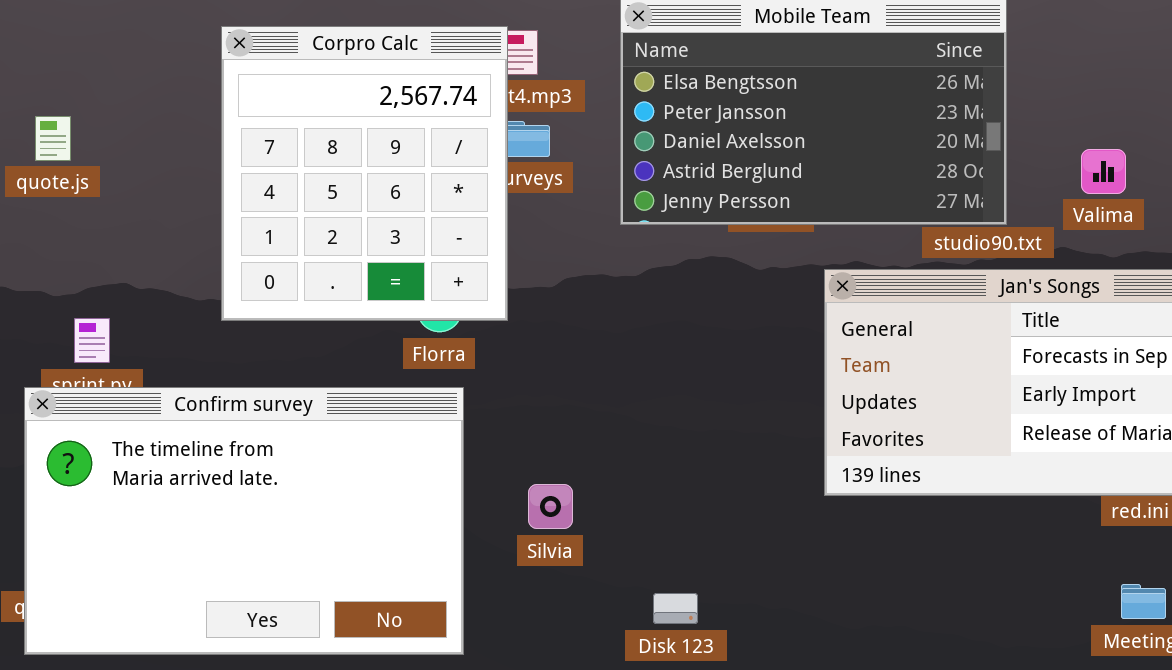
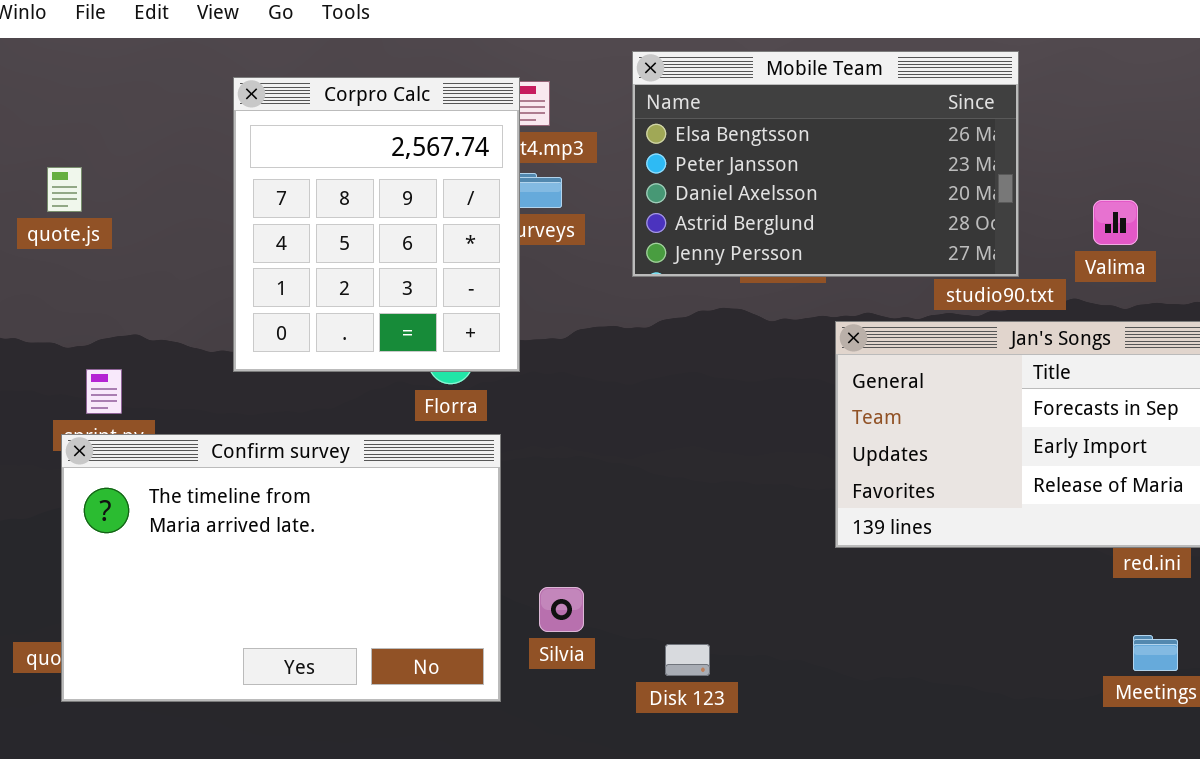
Confirm survey: [24,387,464,655] -> [61,434,501,702], moved
Silvia: [528,484,573,529] -> [539,587,584,632], moved

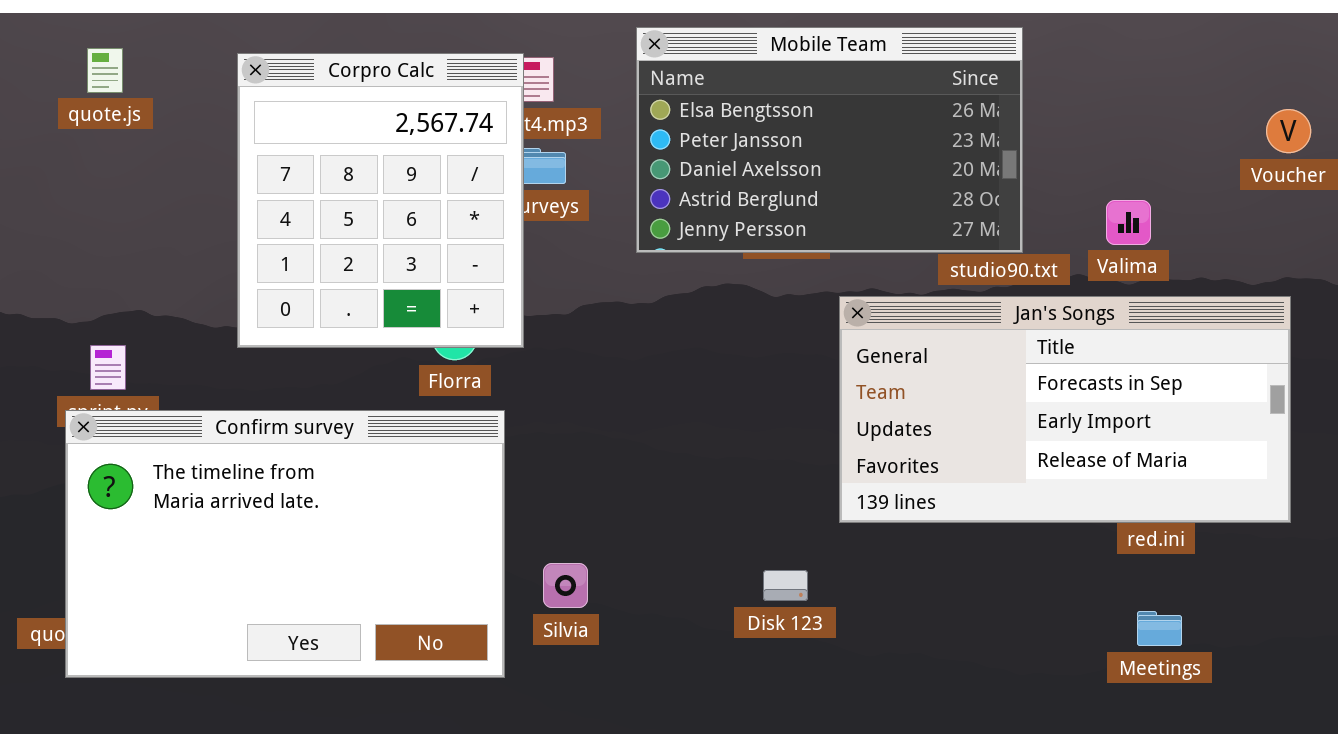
quote.js: [47,167,82,212] -> [87,48,123,93], moved
Valima: [1093,200,1138,245] -> [1106,200,1151,245], moved
Disk 123: [665,644,710,676] -> [763,570,808,601], moved

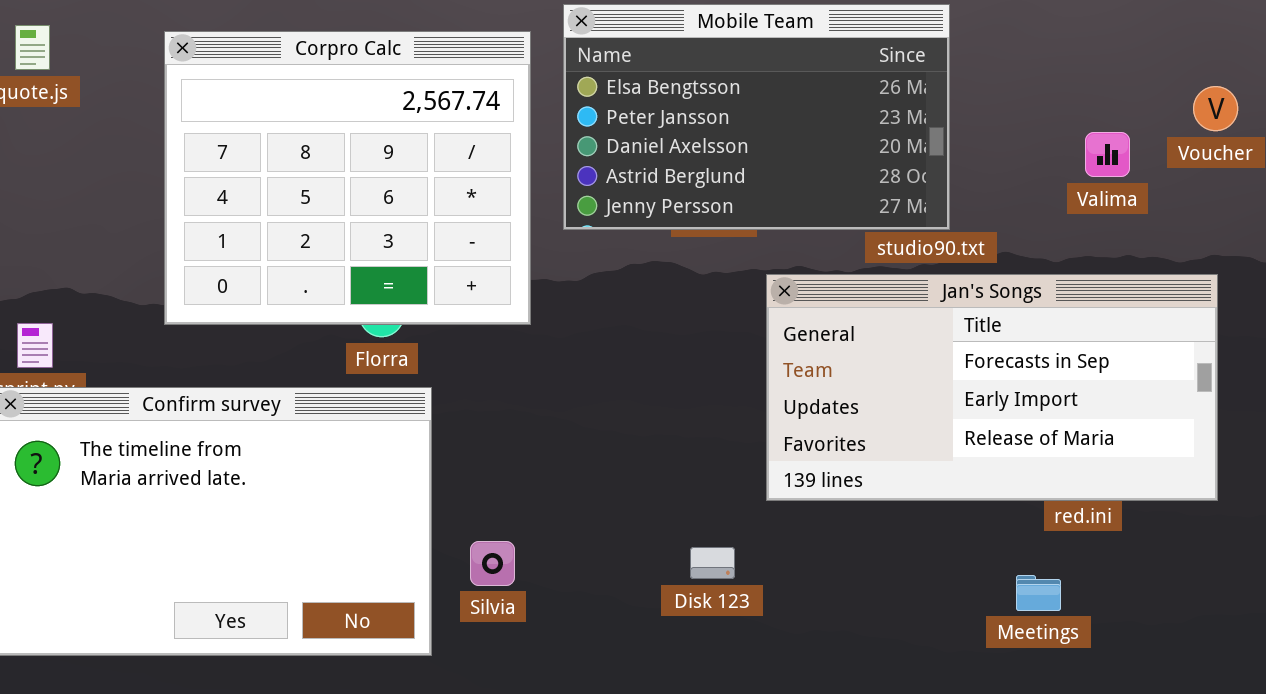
Corpro Calc: [237,53,524,348] -> [164,31,531,325], resized
Valima: [1106,200,1151,245] -> [1085,132,1130,177], moved
Meetings: [1137,611,1182,646] -> [1016,575,1061,611], moved

